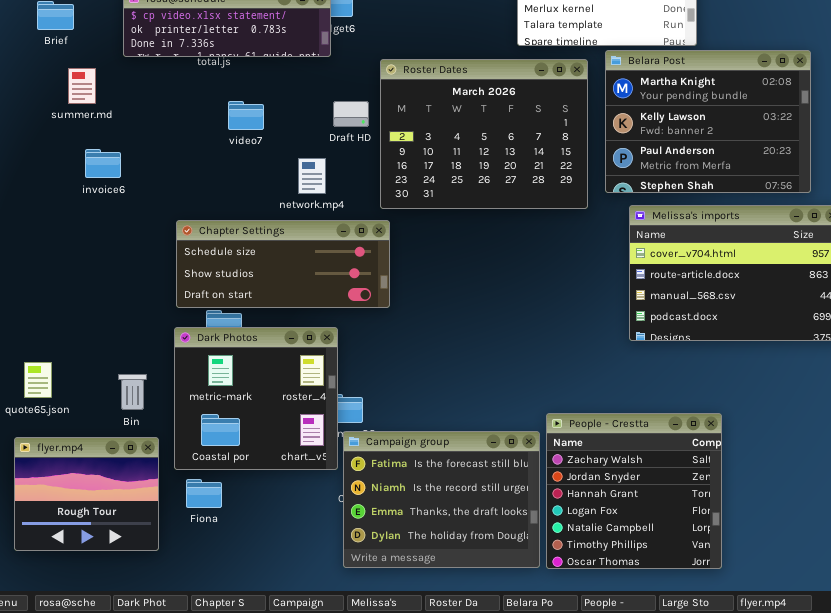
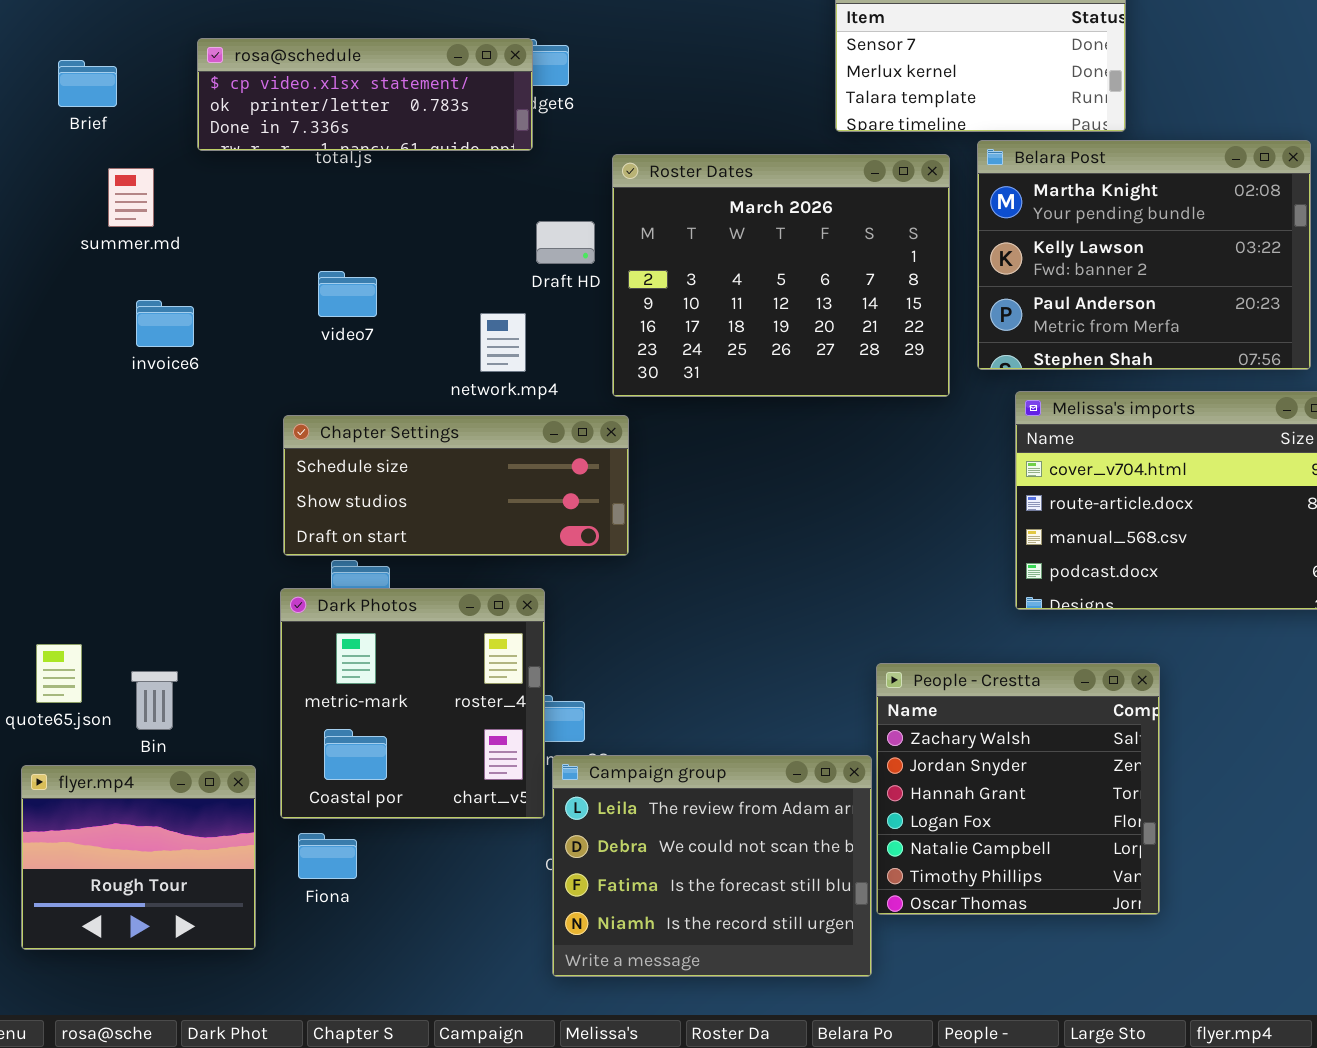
video7: [228,101,264,130] -> [318,271,377,317], moved
Bin: [118,374,147,410] -> [131,671,178,730], moved
People - Crestta: [546,413,722,569] -> [876,663,1160,915], moved
Campaign group: [343,431,540,568] -> [552,755,872,977], scrolled up 2 rows

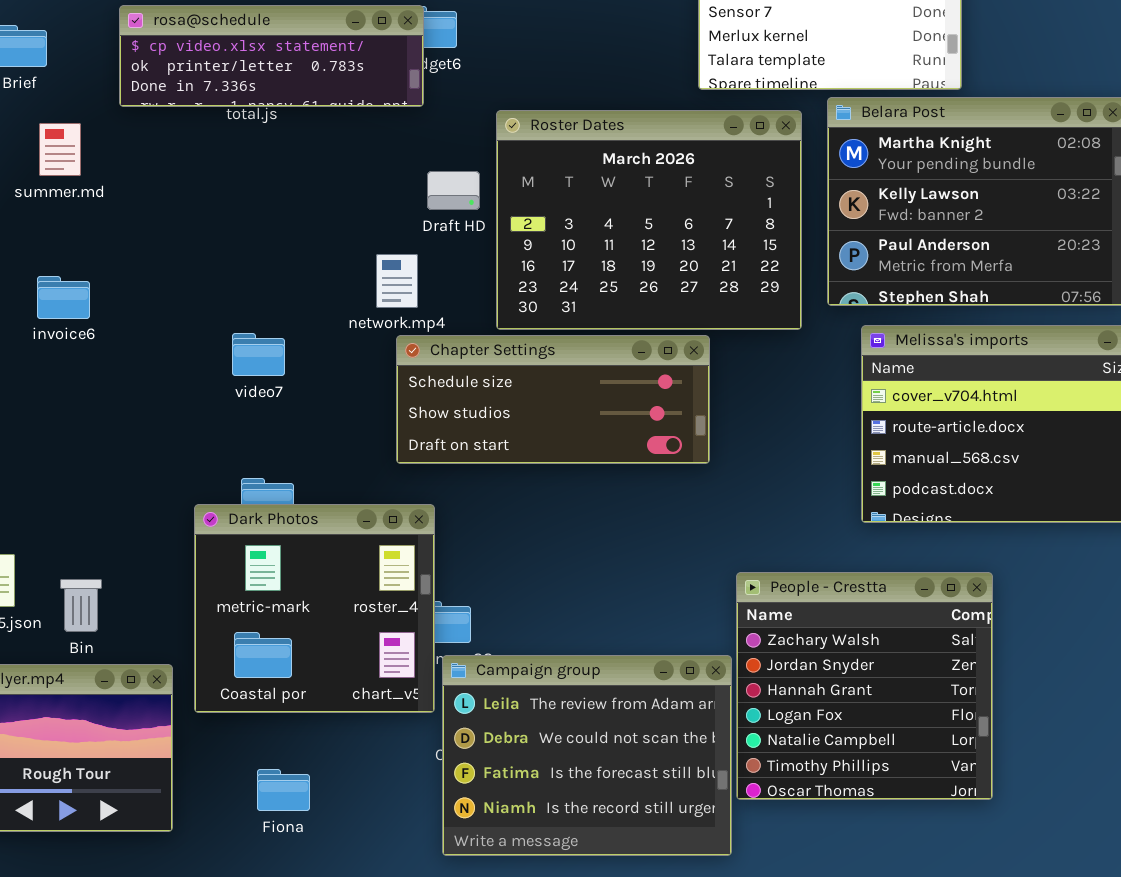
video7: [318,271,377,317] -> [232,333,285,376], moved
invoice6: [136,300,194,347] -> [37,276,90,319], moved
Chapter Settings: [283,415,629,556] -> [396,335,710,464], moved
Fiona: [298,833,357,879] -> [257,769,310,811], moved

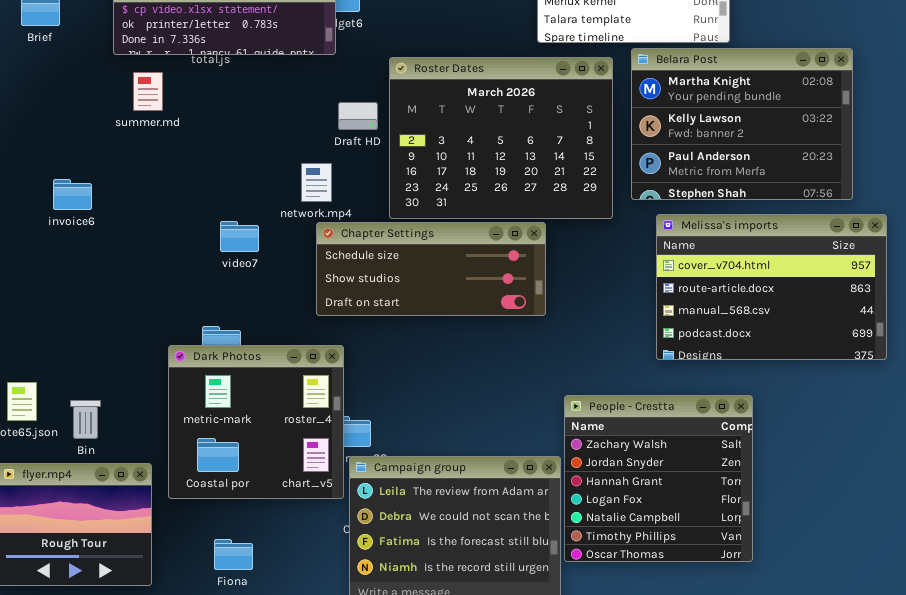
summer.md: [39,123,81,176] -> [133,72,163,111], moved
video7: [232,333,285,376] -> [220,221,259,252], moved

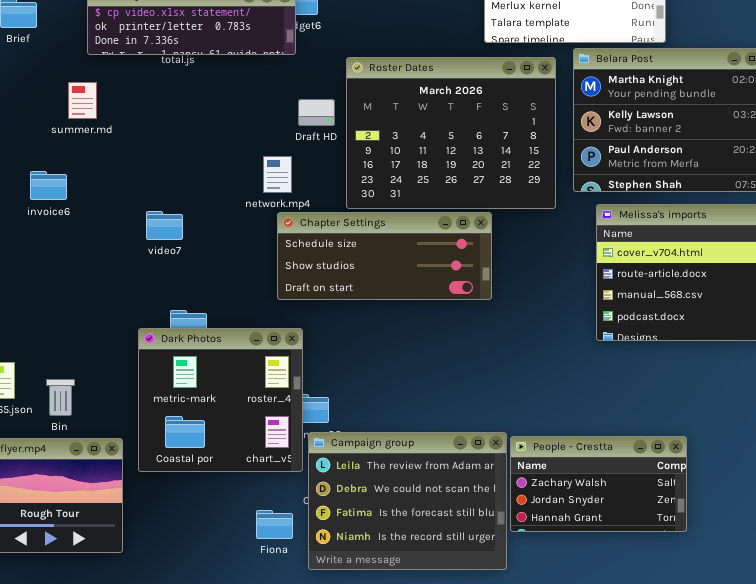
summer.md: [133,72,163,111] -> [68,82,97,119], moved
video7: [220,221,259,252] -> [146,211,183,240], moved
People - Crestta: [564,395,753,562] -> [510,436,687,532], resized
Fiona: [214,539,253,570] -> [256,510,293,539], moved

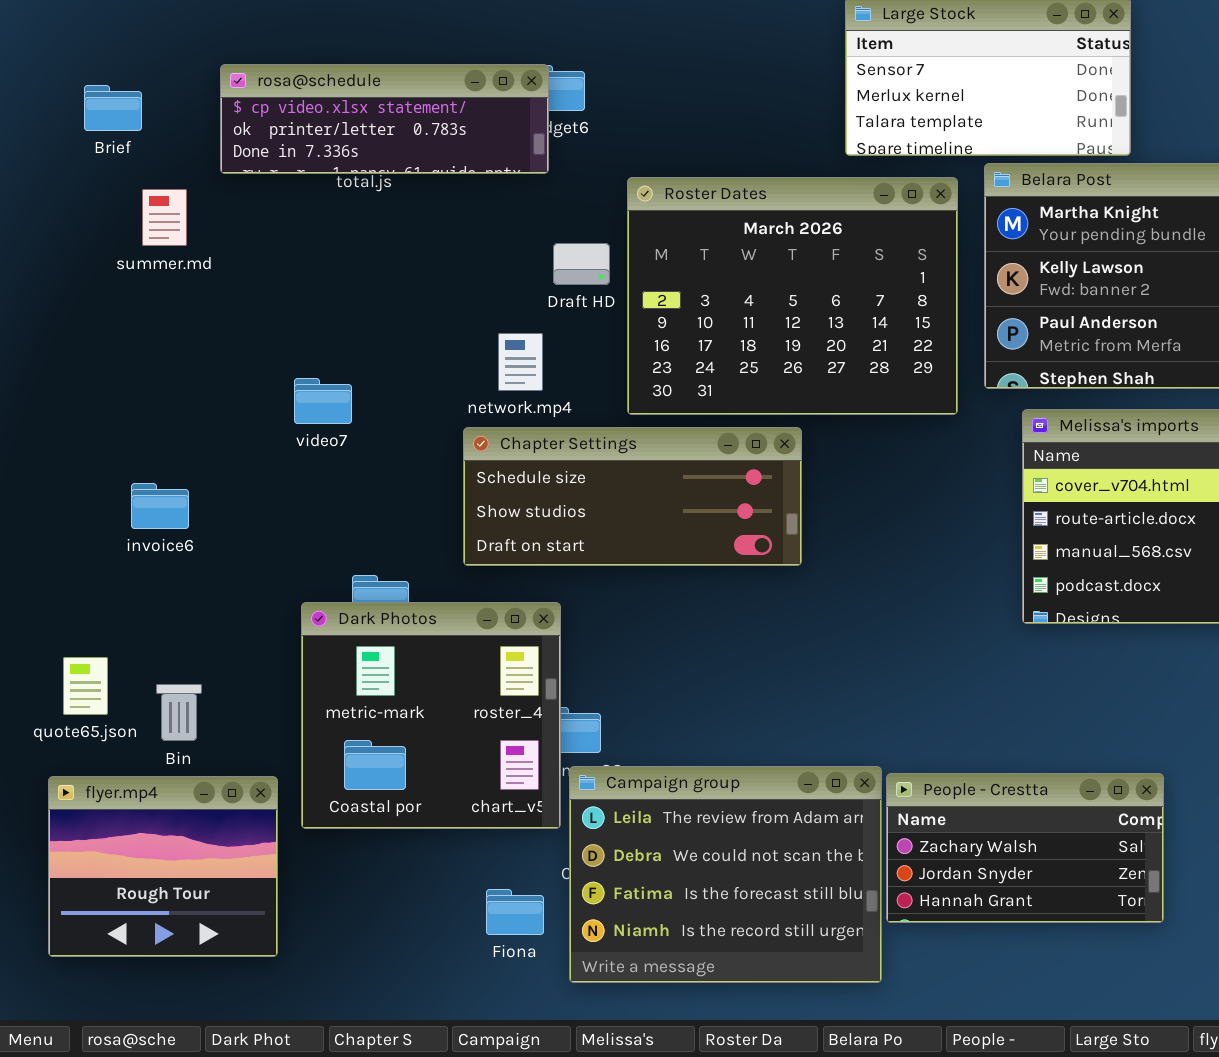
summer.md: [68,82,97,119] -> [142,189,187,246], moved
invoice6: [30,171,67,200] -> [131,483,189,529], moved
video7: [146,211,183,240] -> [294,378,352,424], moved
Chapter Settings: [277,212,492,300] -> [463,427,802,566], moved

